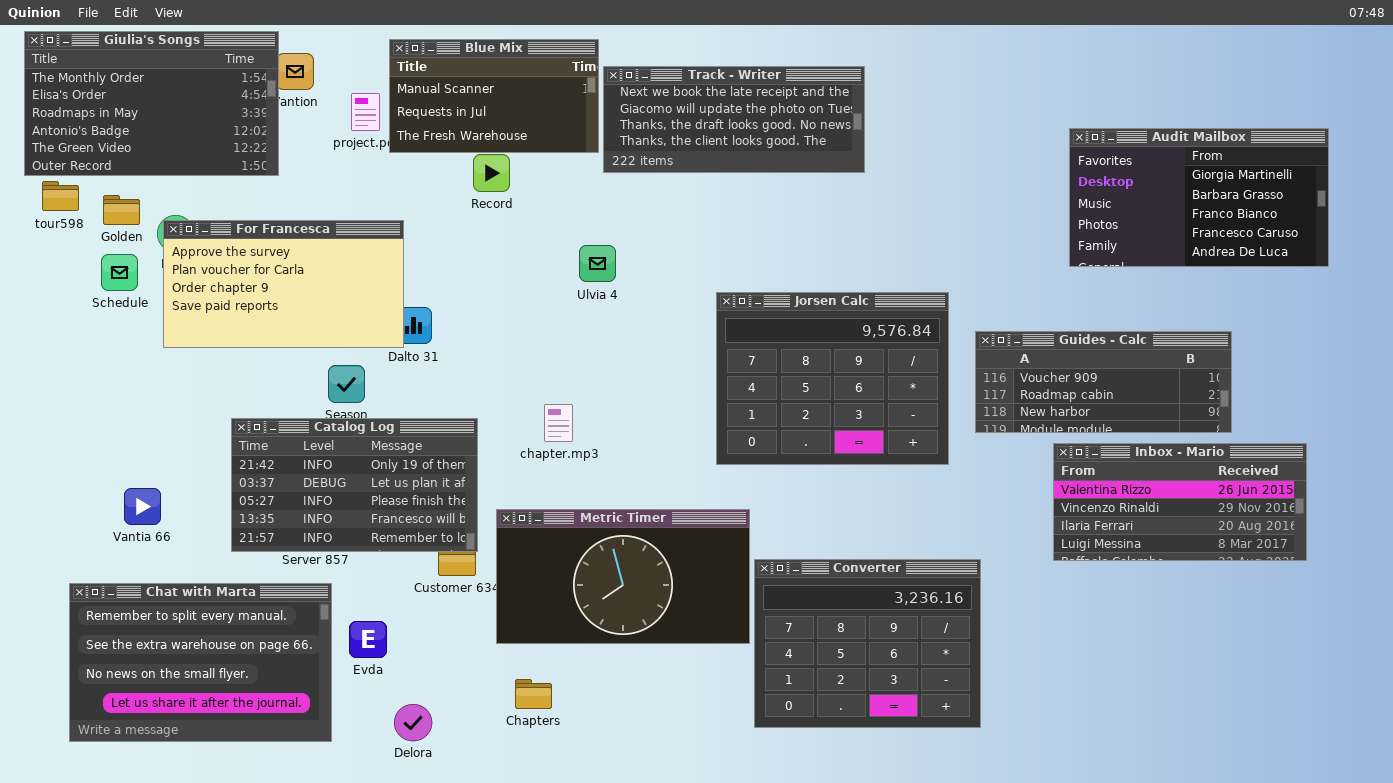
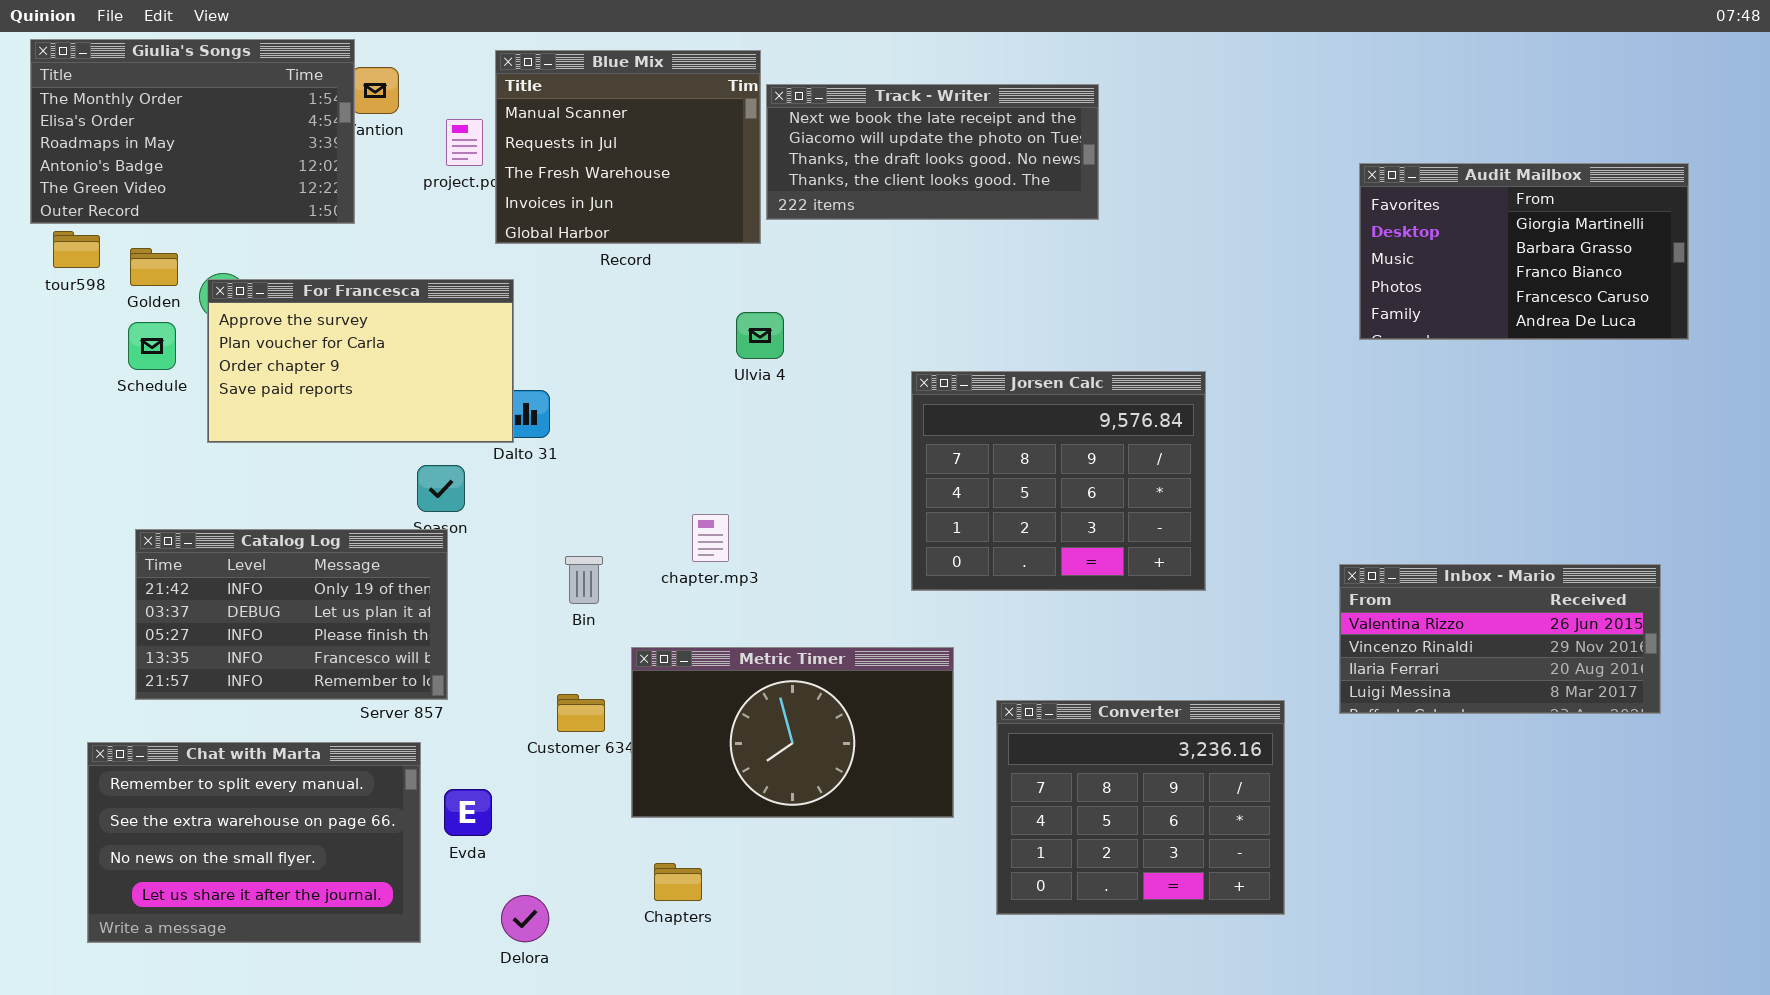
Blue Mix: [389,39,599,153] -> [495,50,761,244], resized
Guides - Calc: [975,331,1232,433] -> none, closed
Catalog Log: [231,418,478,552] -> [135,529,448,700], moved
Converter: [754,559,981,728] -> [996,700,1285,915], moved

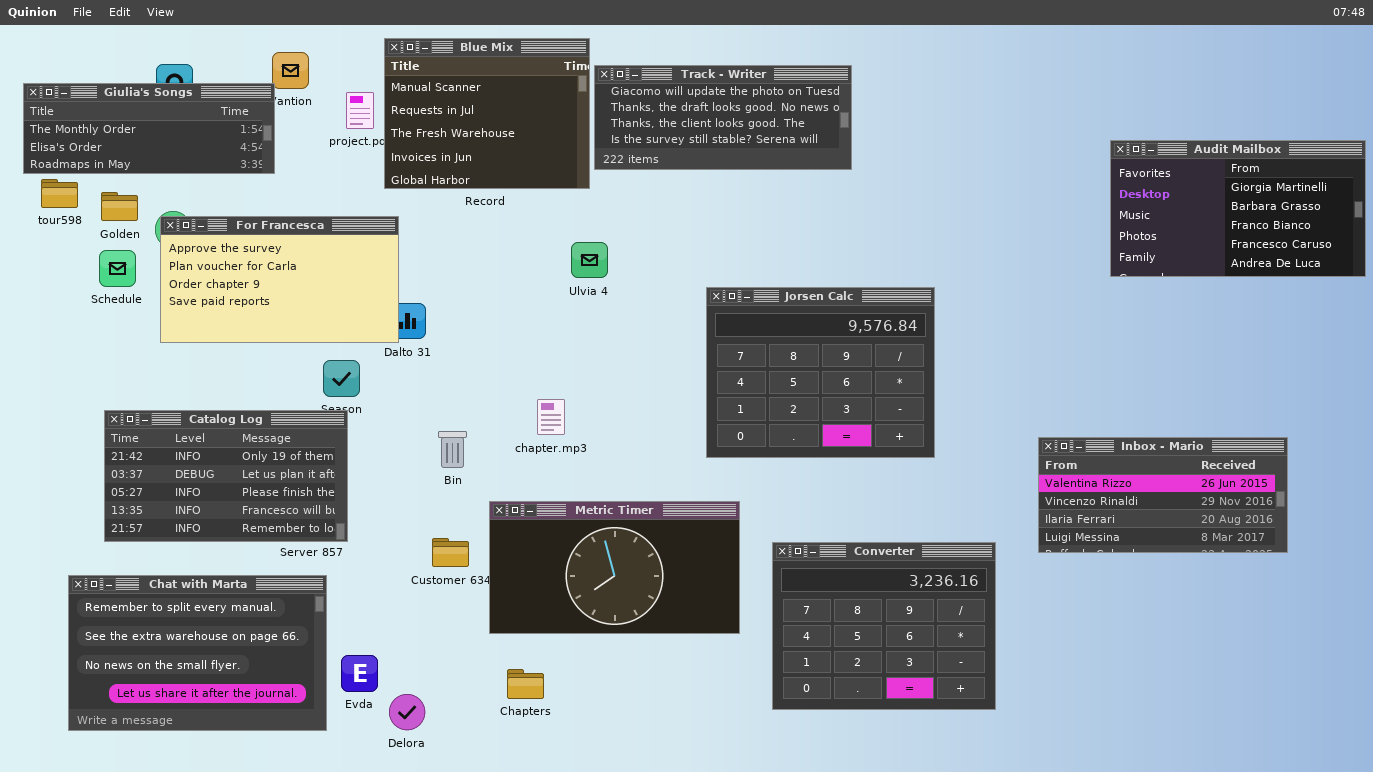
Giulia's Songs: [30,39,355,224] -> [23,83,275,174], resized
Track - Writer: [766,84,1099,220] -> [594,65,852,170], scrolled down 1 row
Audit Mailbox: [1359,163,1689,340] -> [1110,140,1366,277], moved
Evda: [444,789,492,836] -> [341,655,378,692], moved

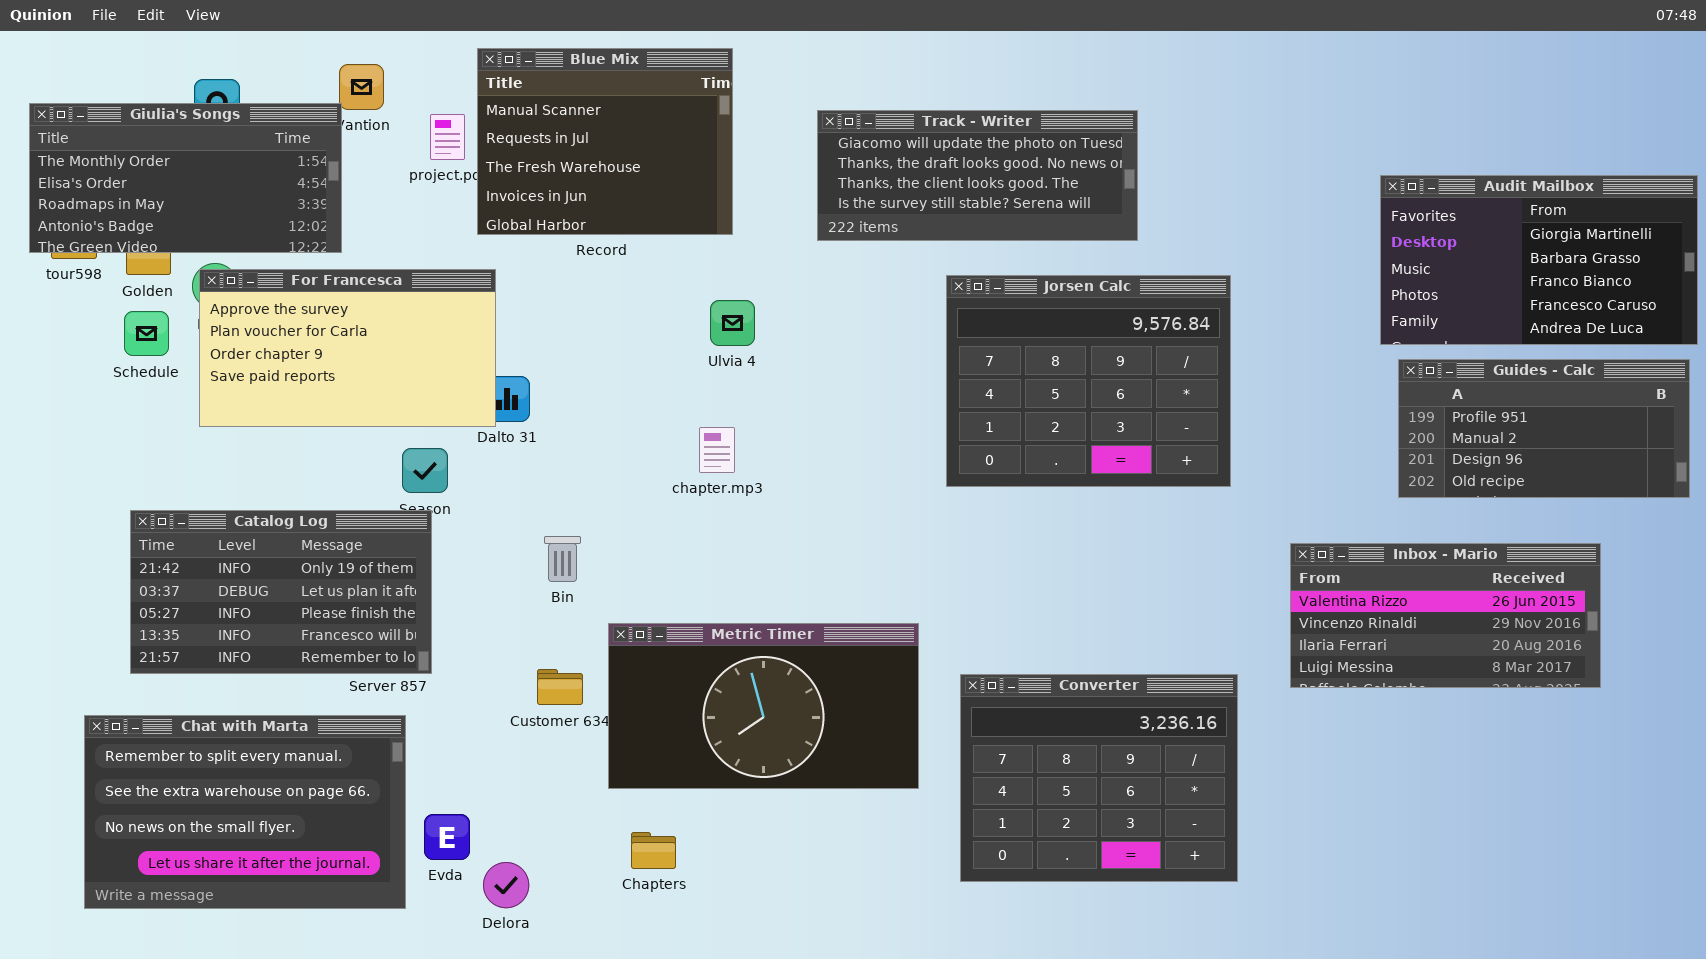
Track - Writer: [594,65,852,170] -> [817,110,1138,241], moved
Giulia's Songs: [23,83,275,174] -> [29,103,342,253], resized
Jorsen Calc: [706,287,935,458] -> [946,275,1231,487], moved
Guides - Calc: none -> [1398,359,1690,498], opened
chapter.mp3: [537,399,565,435] -> [699,427,735,473], moved

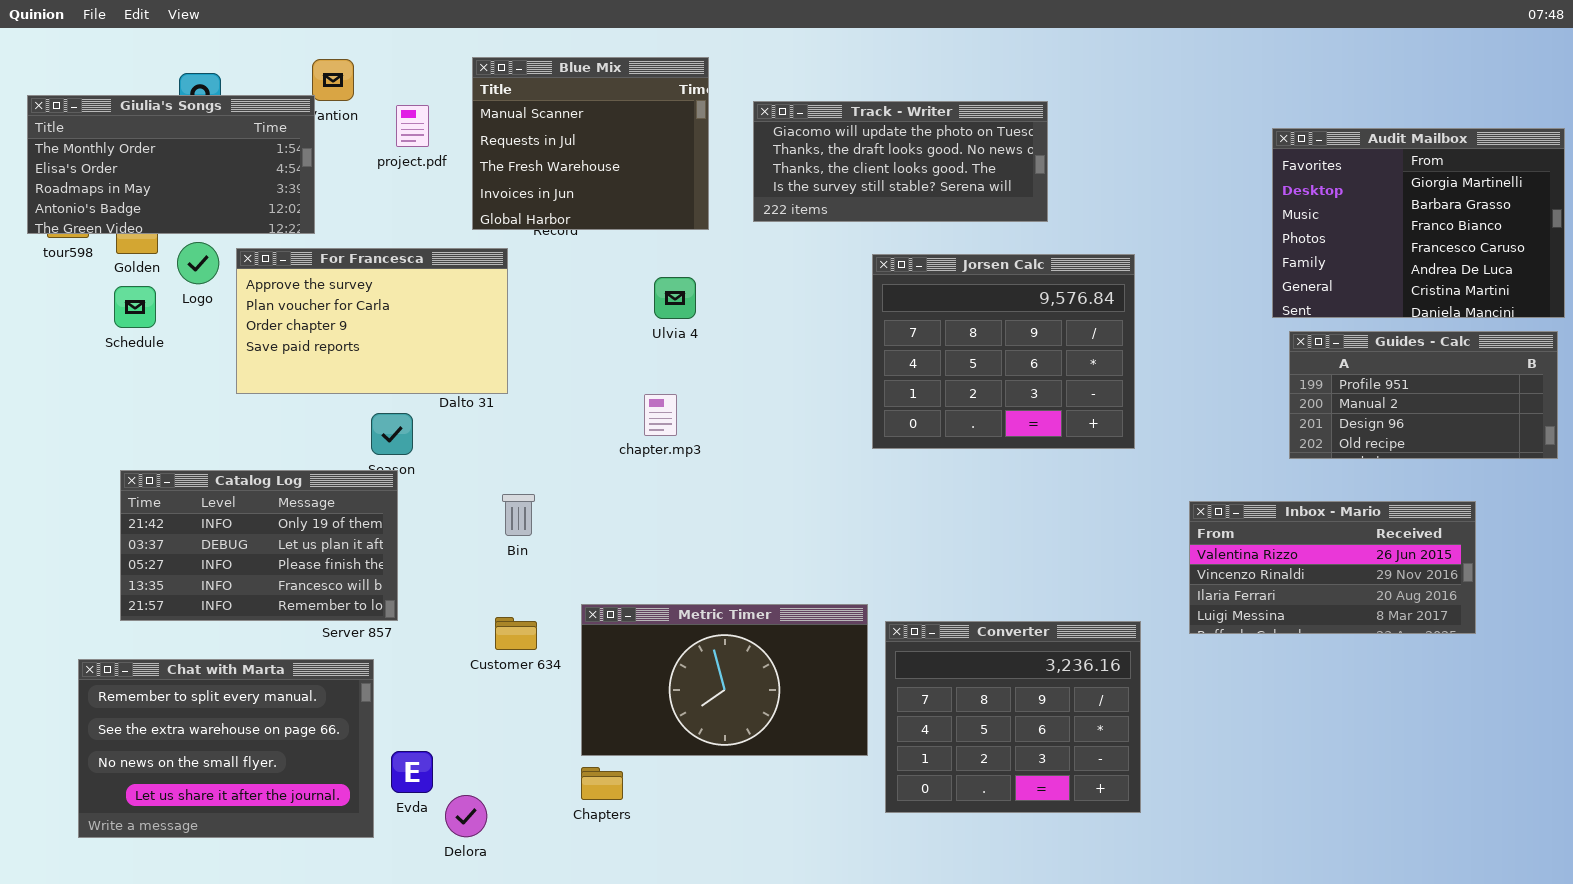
Blue Mix: [477,48,733,235] -> [472,57,709,230], moved
Audit Mailbox: [1380,175,1698,345] -> [1272,128,1565,318], resized
For Francesca: [199,269,496,427] -> [236,248,508,394], moved
Metric Timer: [608,623,919,789] -> [581,604,868,756], moved

